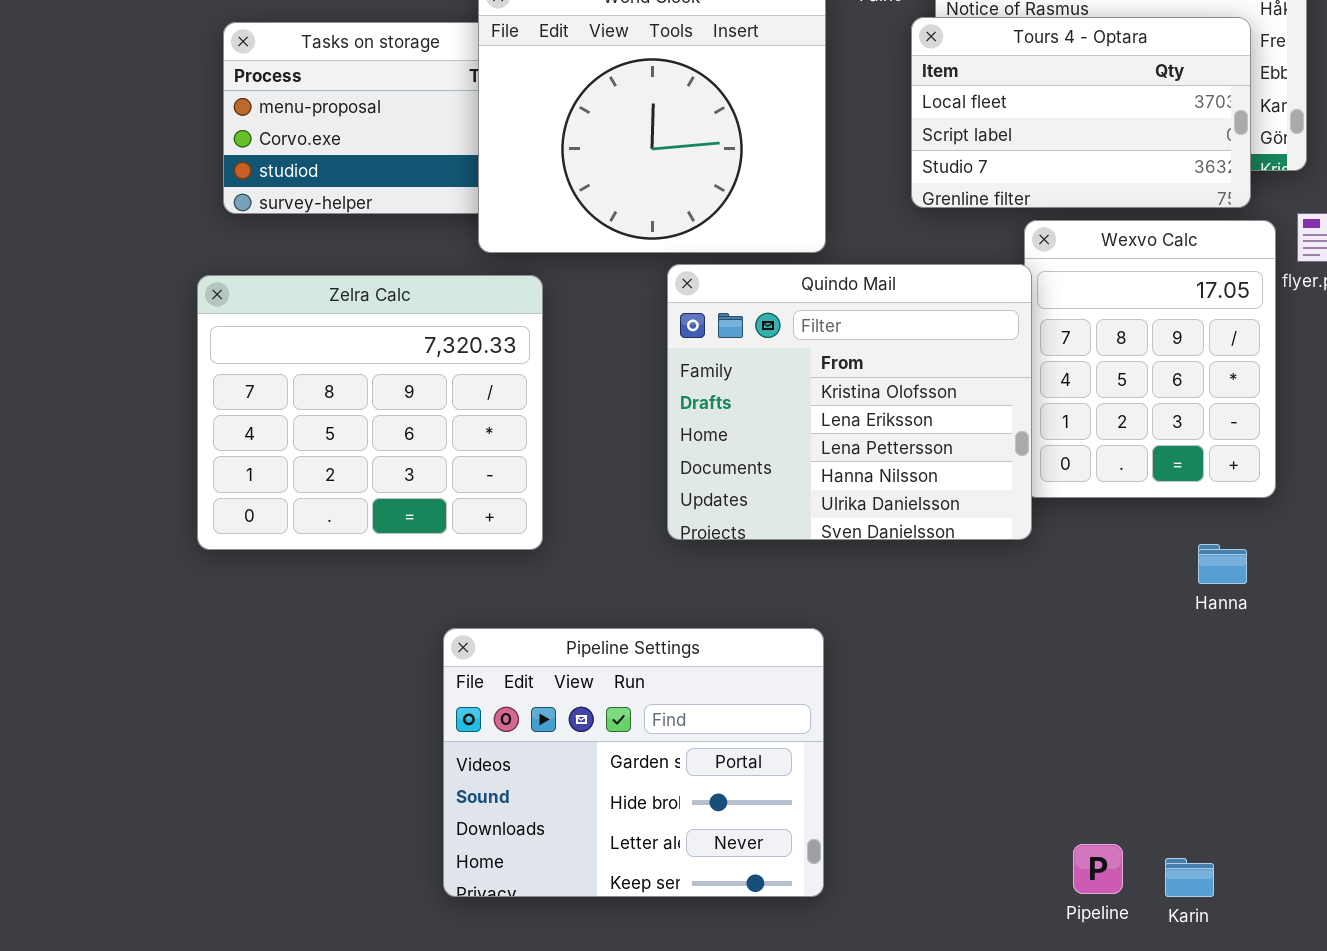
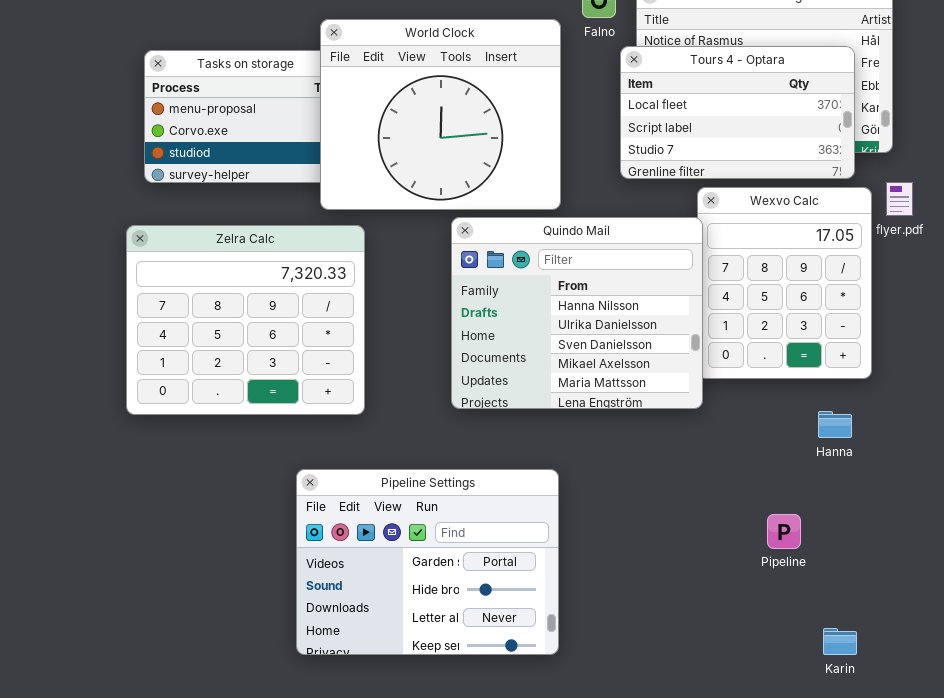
Quindo Mail: [667,264,1032,540] -> [451,217,703,409], scrolled down 3 rows
Pipeline: [1073,844,1123,894] -> [767,514,801,549], moved
Karin: [1165,858,1214,897] -> [823,628,857,655], moved

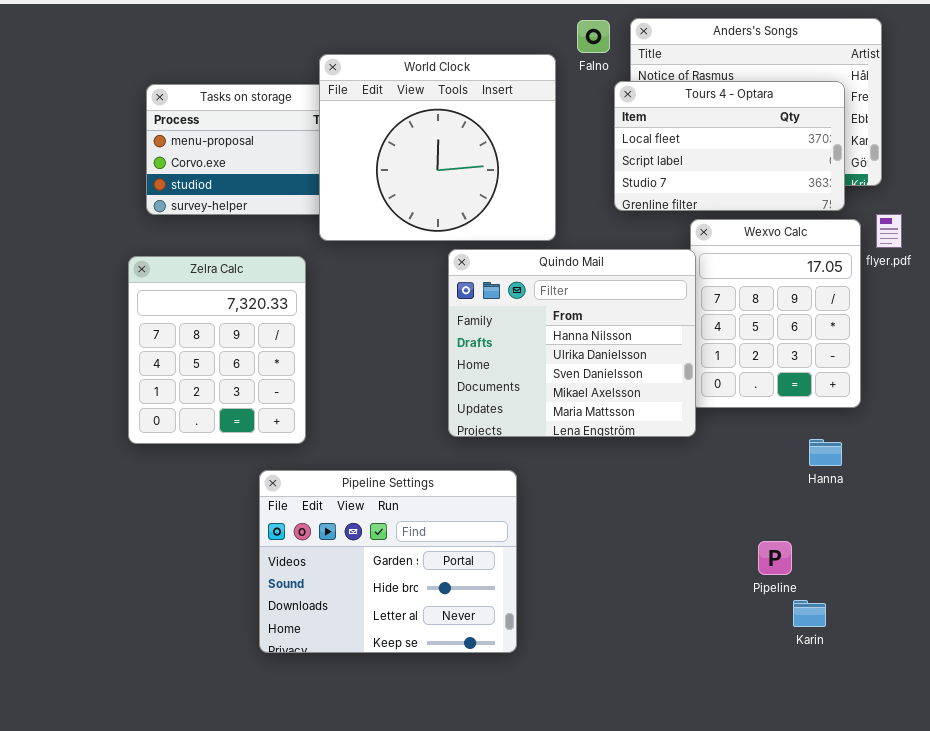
Zelra Calc: [126,225,365,415] -> [128,256,306,444], resized
Pipeline Settings: [296,469,559,655] -> [259,470,517,653], moved
Karin: [823,628,857,655] -> [793,600,826,627], moved

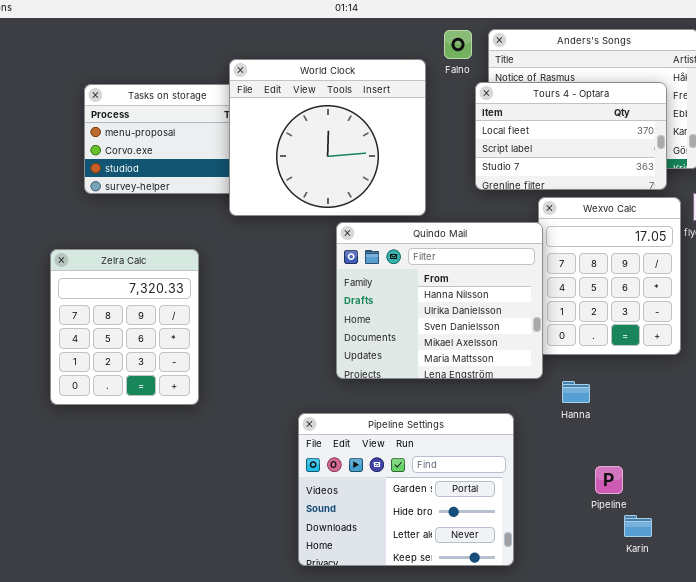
Zelra Calc: [128,256,306,444] -> [50,249,199,405], moved
Hanna: [809,439,842,466] -> [562,381,590,403], moved
Pipeline Settings: [259,470,517,653] -> [298,413,514,566], moved

